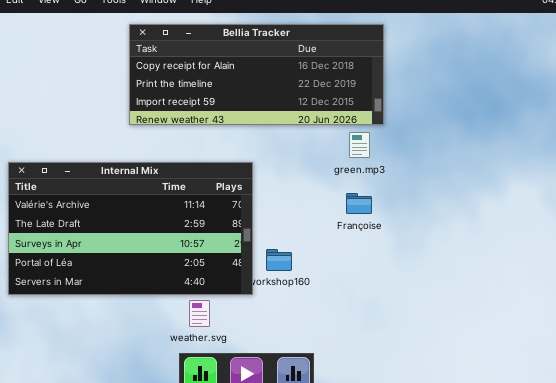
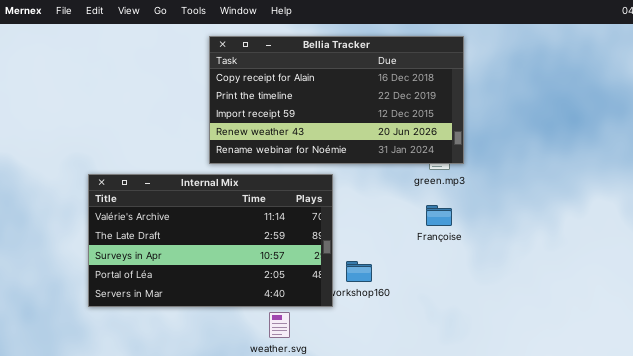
Bellia Tracker: [129,24,384,125] -> [209,36,464,164], resized

